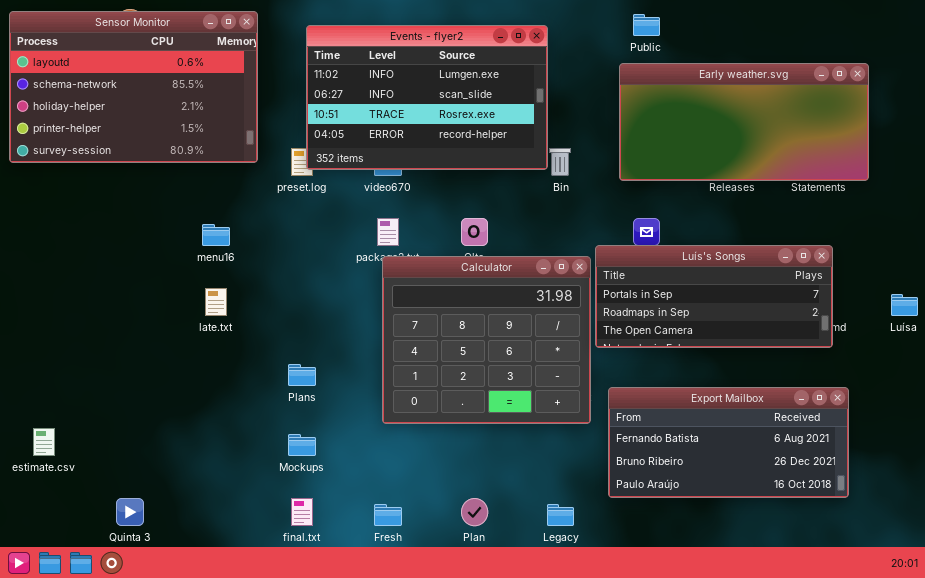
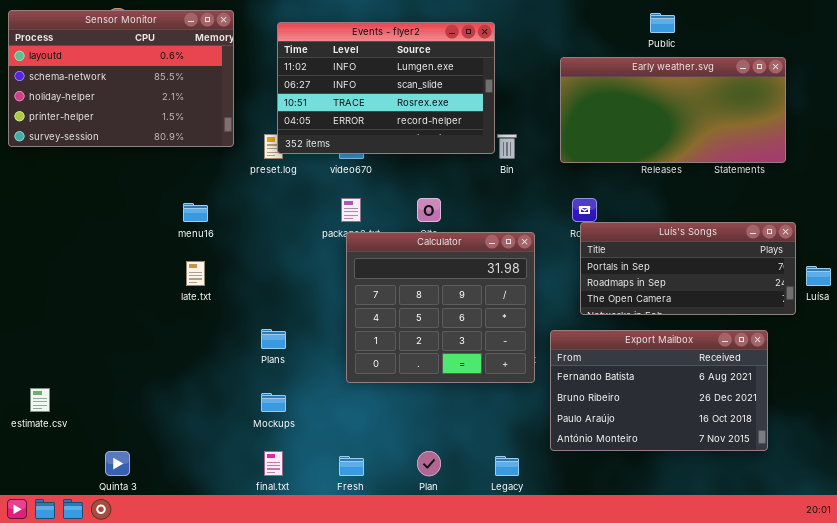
Public: [633,14,660,36] -> [650,13,675,33], moved
Luís's Songs: [595,245,833,348] -> [580,222,796,315], moved
Export Mailbox: [608,387,849,498] -> [550,330,768,451], resized

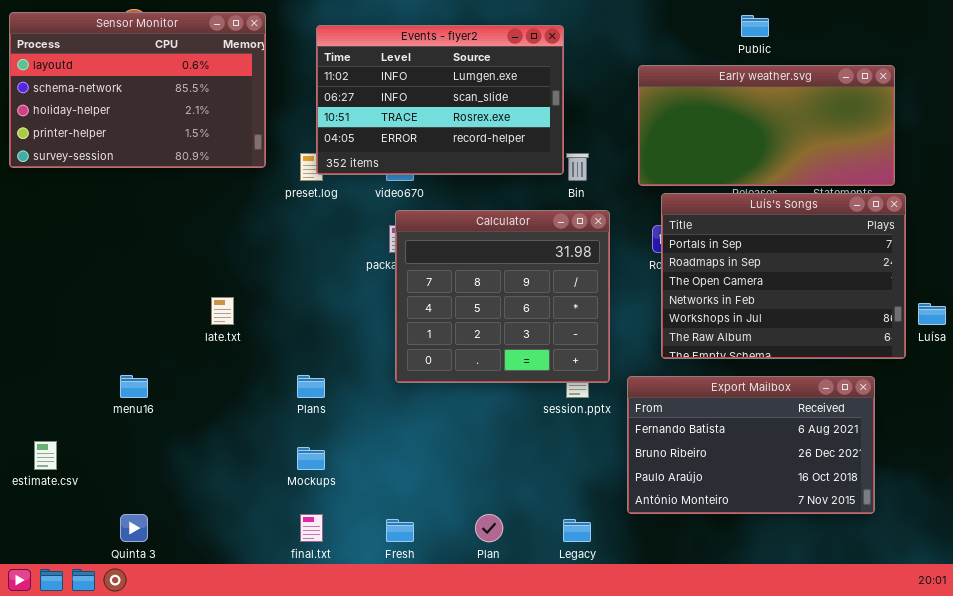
menu16: [183,203,208,222] -> [120,375,148,398], moved
Luís's Songs: [580,222,796,315] -> [661,193,906,359], resized
Calculator: [346,232,535,383] -> [395,210,610,383], moved

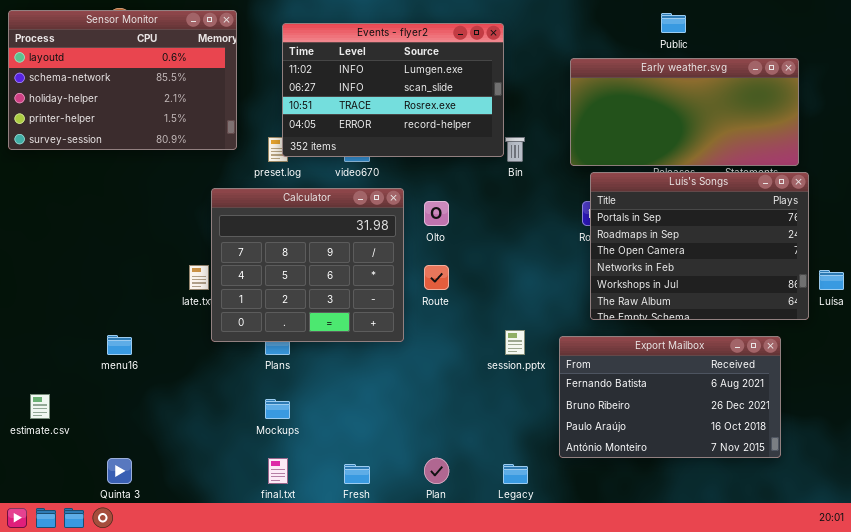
Calculator: [395,210,610,383] -> [211,188,404,342], moved

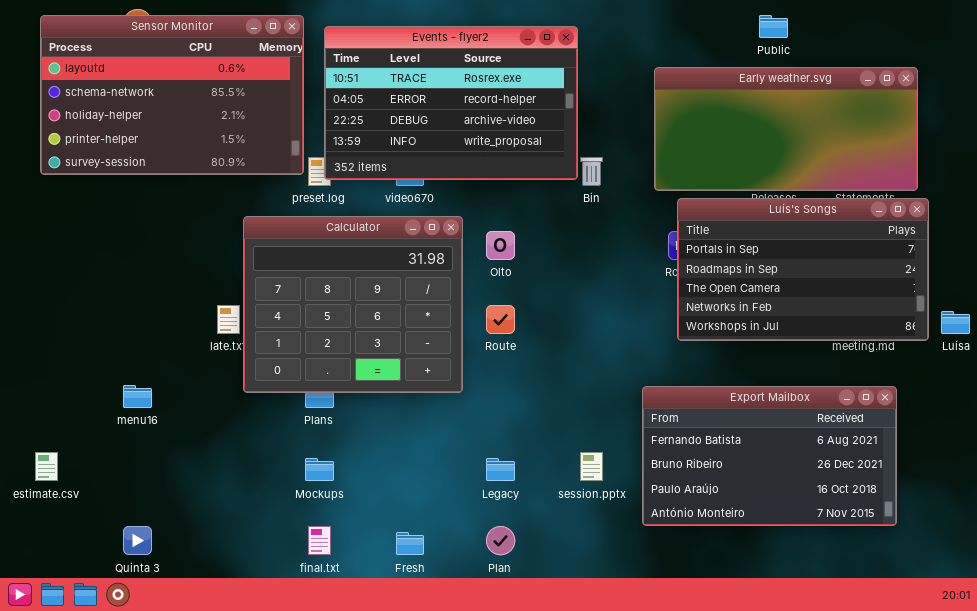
Sensor Monitor: [8,10,237,150] -> [40,15,304,175], moved
Events - flyer2: [282,23,504,157] -> [324,26,578,180], scrolled down 2 rows
Luís's Songs: [590,172,809,320] -> [677,198,929,341], resized
session.pptx: [505,330,525,355] -> [580,452,603,481], moved
Legacy: [503,464,528,484] -> [486,458,515,481], moved

